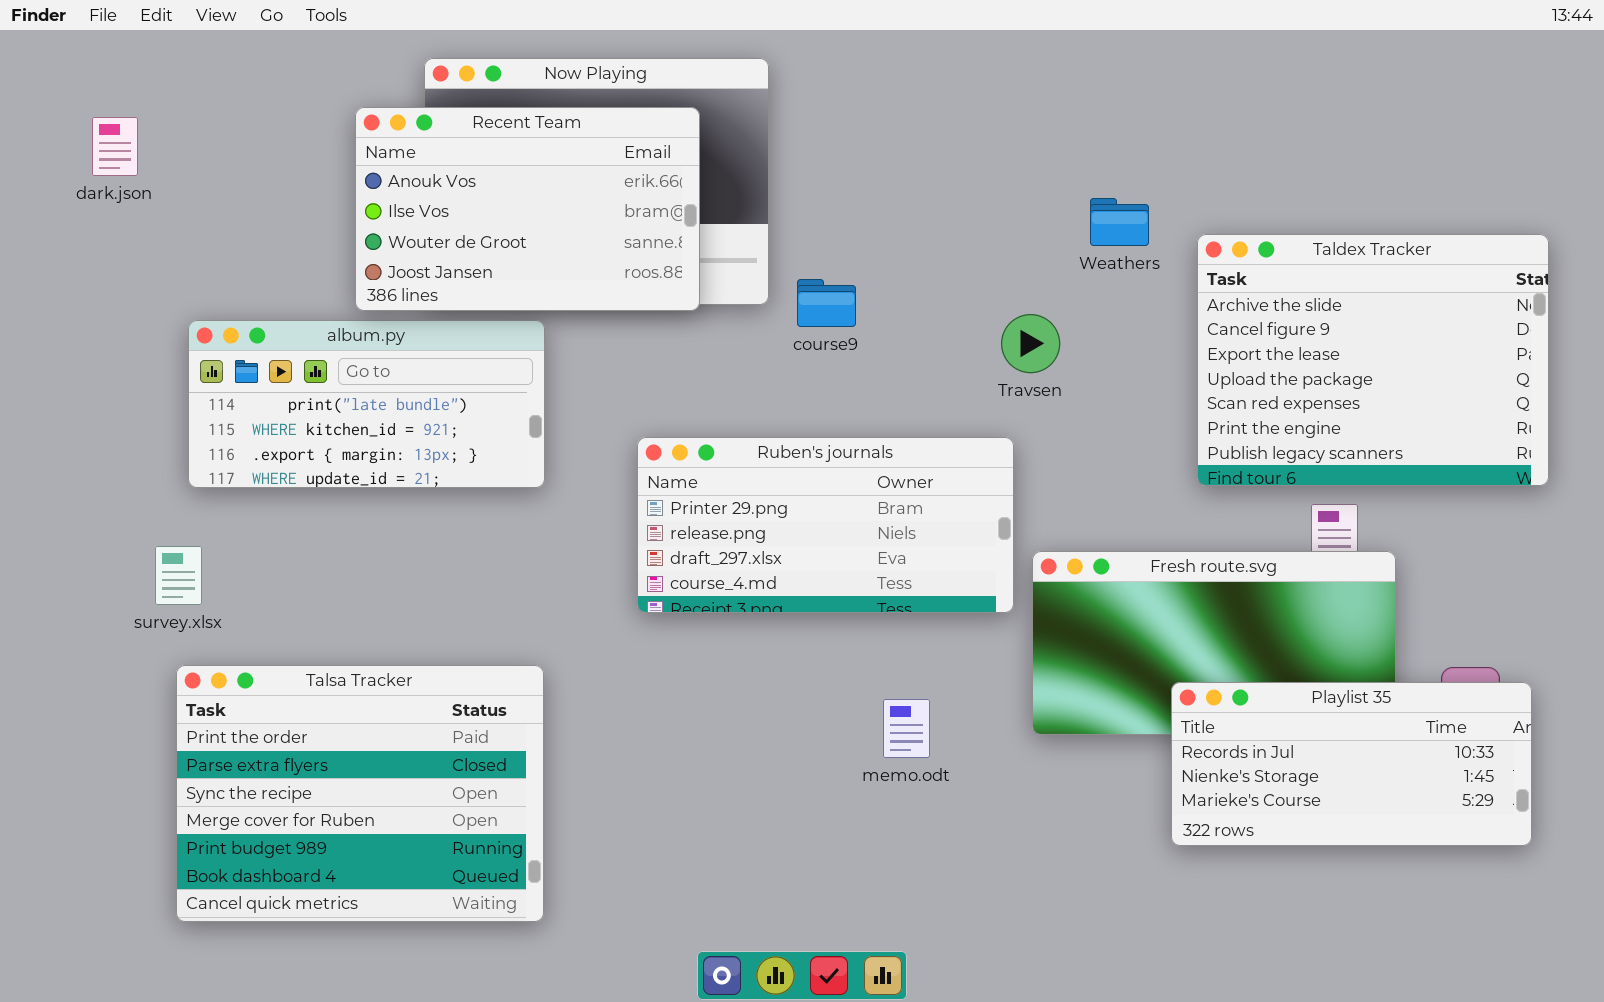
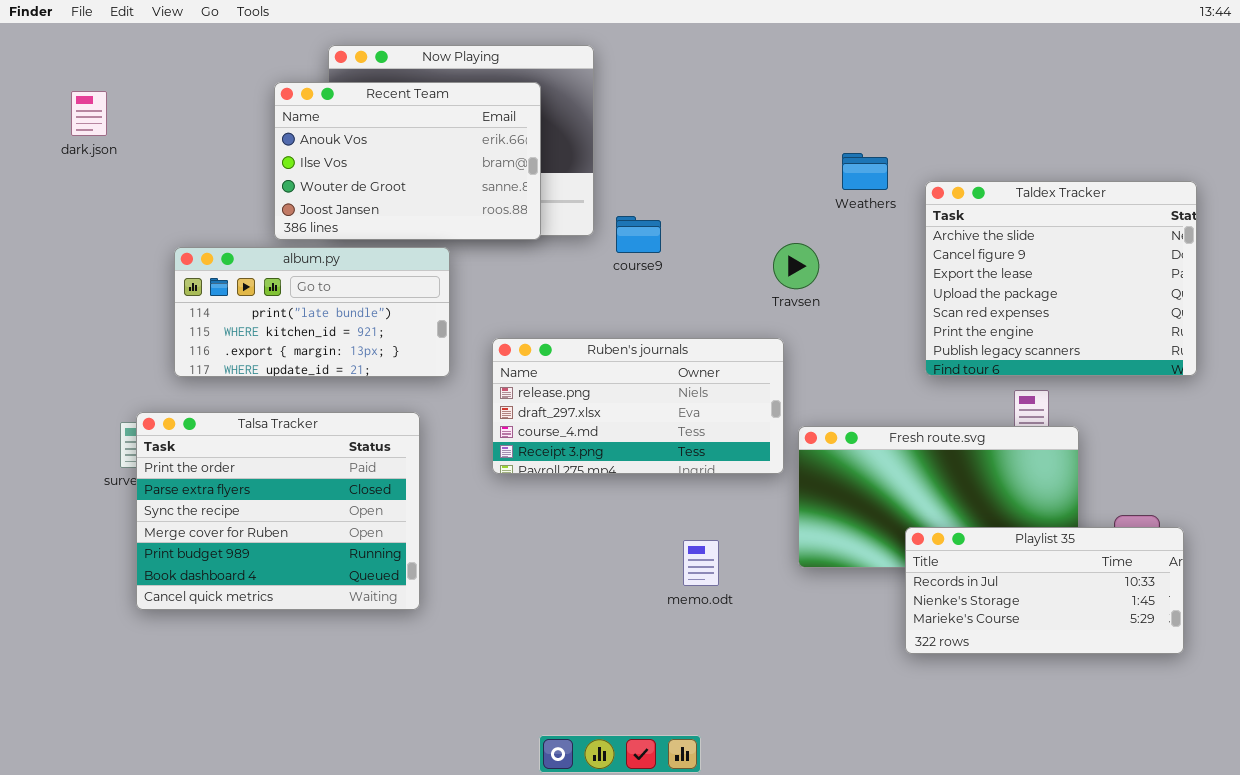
album.py: [188,320,545,488] -> [174,247,450,377], moved
Ruben's journals: [637,437,1014,613] -> [492,338,784,474], scrolled down 1 row
Talsa Tracker: [176,665,544,922] -> [136,412,420,610], moved

